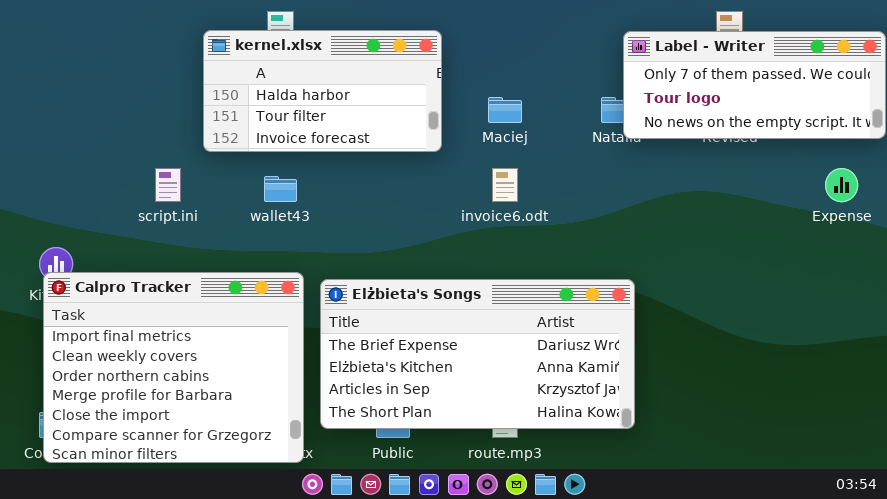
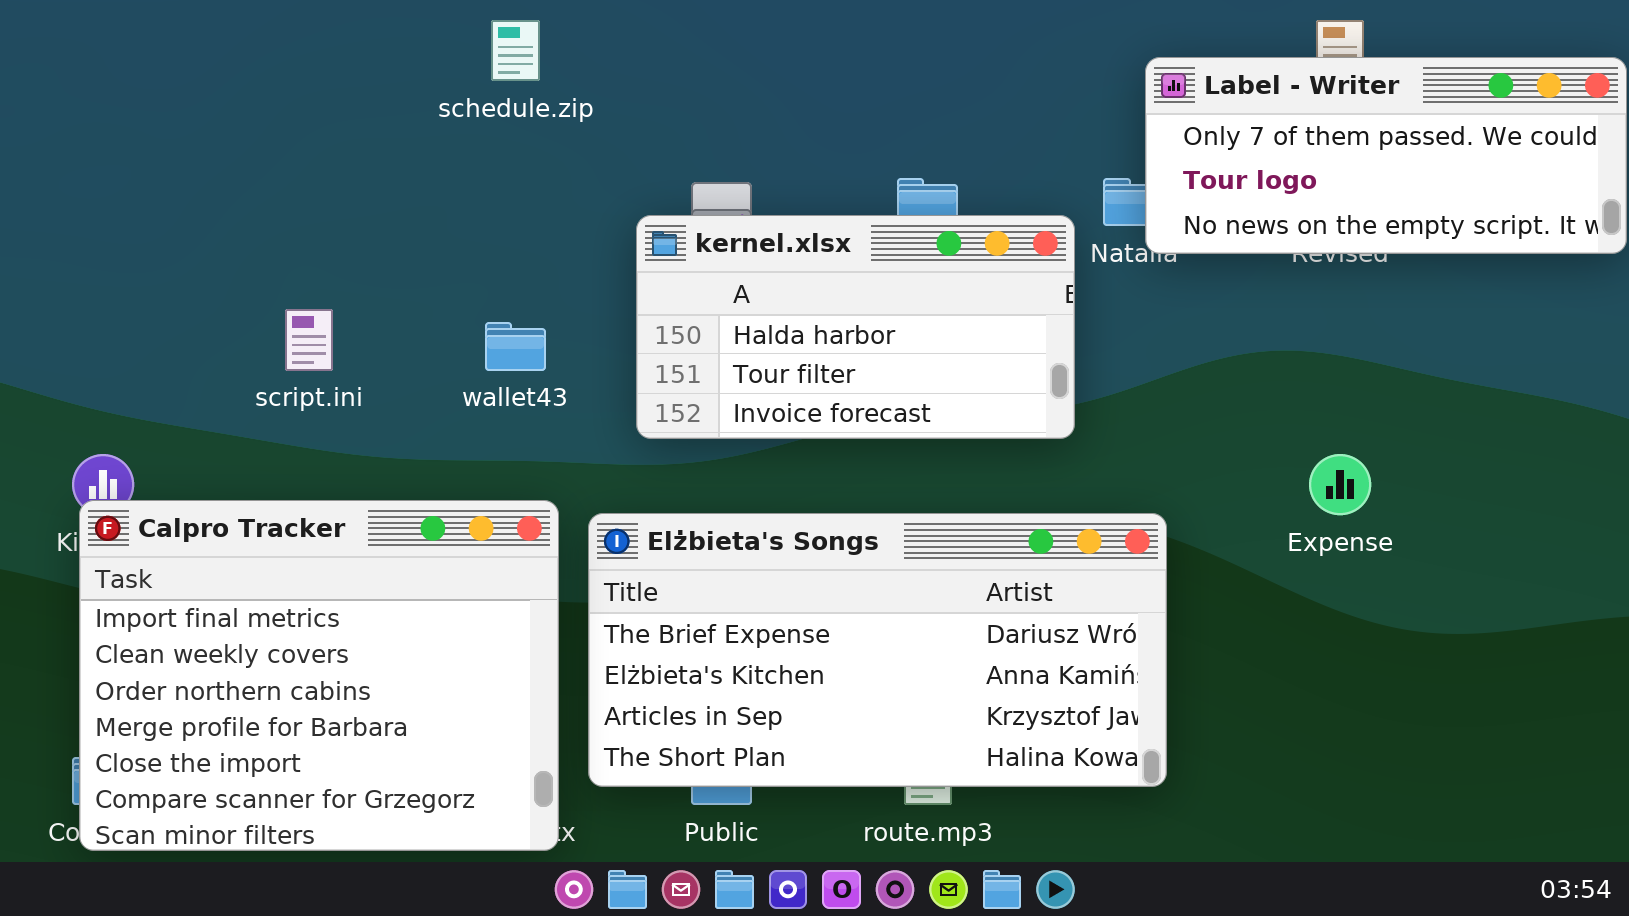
kernel.xlsx: [203,30,442,152] -> [636,215,1075,439], moved
Expense: [825,168,858,202] -> [1309,454,1371,515], moved

